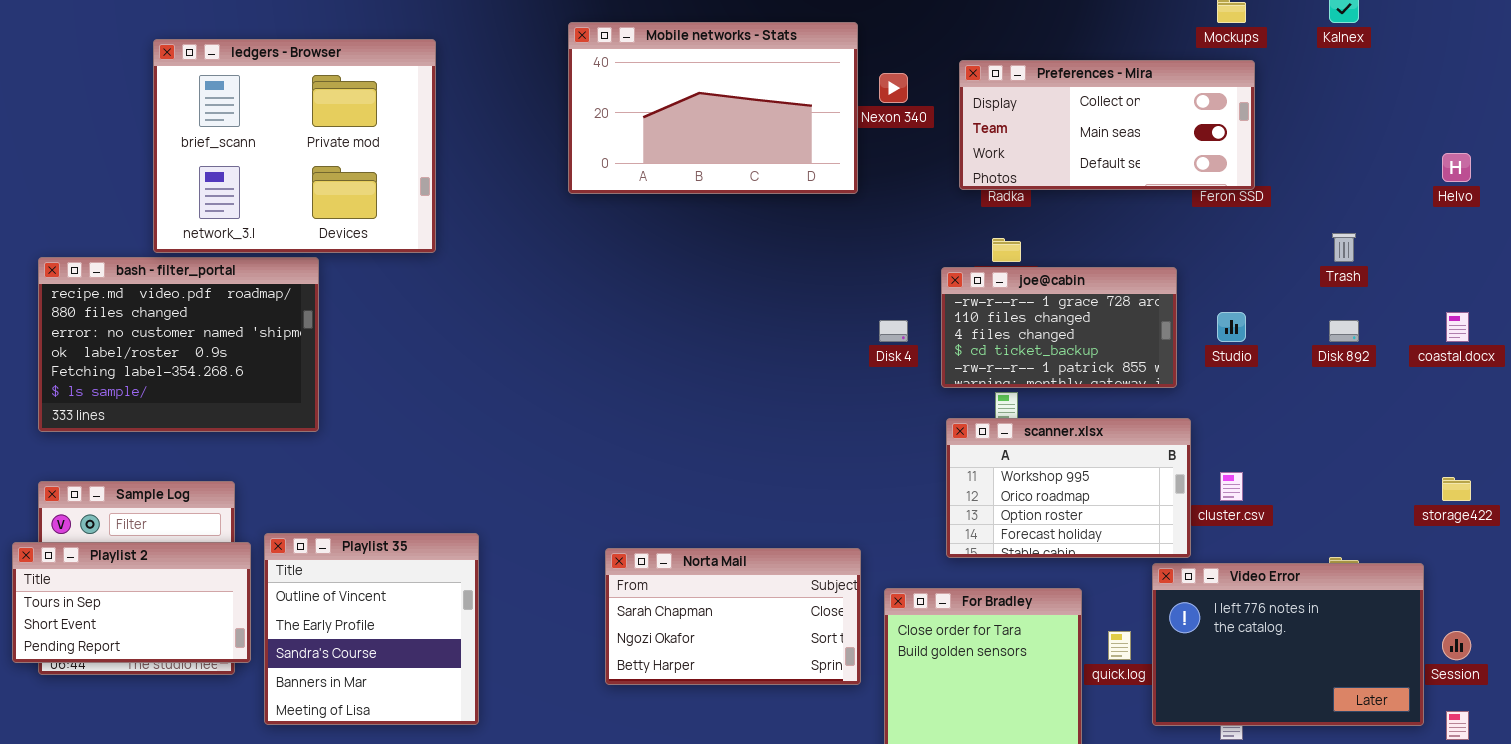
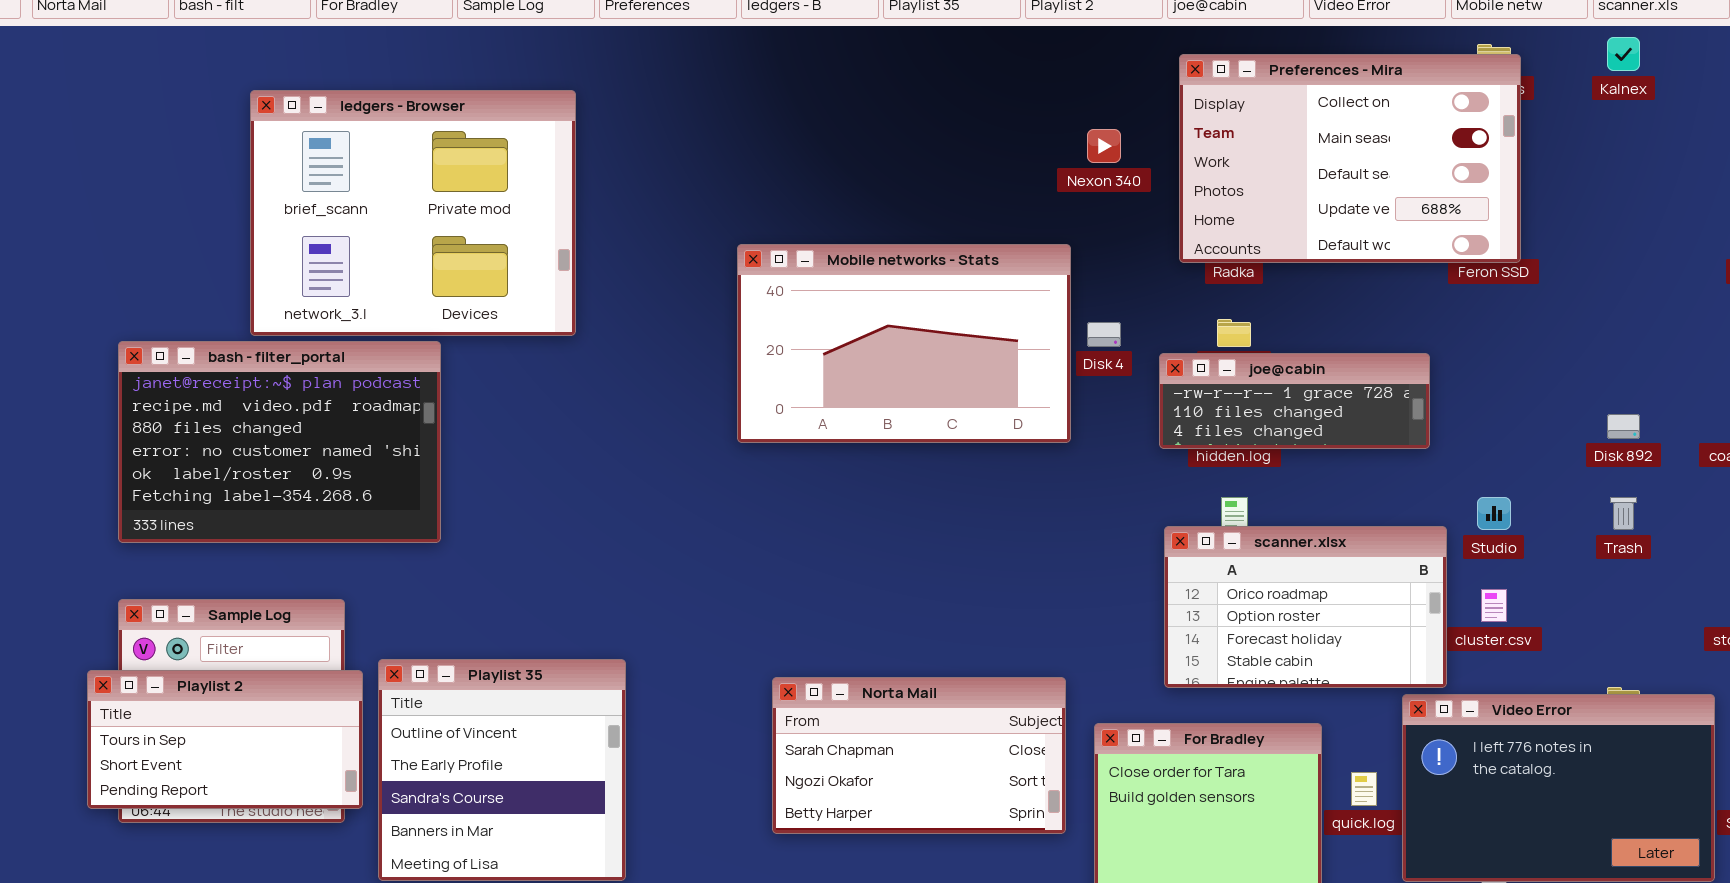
Mobile networks - Stats: [568,22,858,194] -> [737,244,1071,443], moved
Preferences - Mira: [959,60,1255,190] -> [1179,54,1521,263], resized
Trash: [1332,233,1356,262] -> [1610,497,1637,530], moved
bash - filter_portal: [38,257,319,432] -> [118,341,441,543], scrolled up 1 row
joe@cabin: [941,267,1177,388] -> [1159,353,1430,449], resized
Studio: [1217,312,1246,342] -> [1477,497,1511,530], moved
Disk 4: [879,320,908,342] -> [1087,322,1121,347], moved
scanner.xlsx: [946,418,1191,558] -> [1164,526,1447,688], scrolled down 1 row

